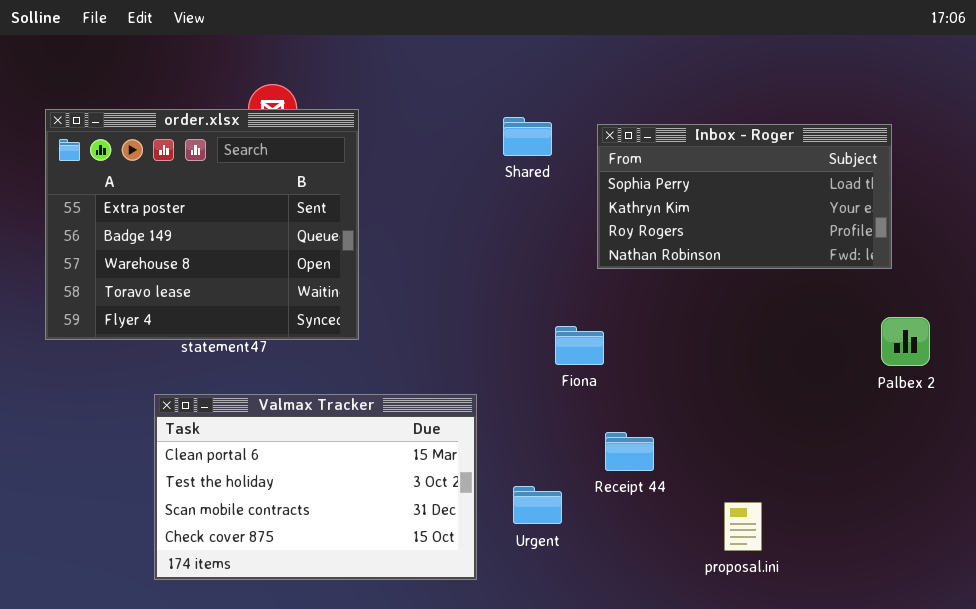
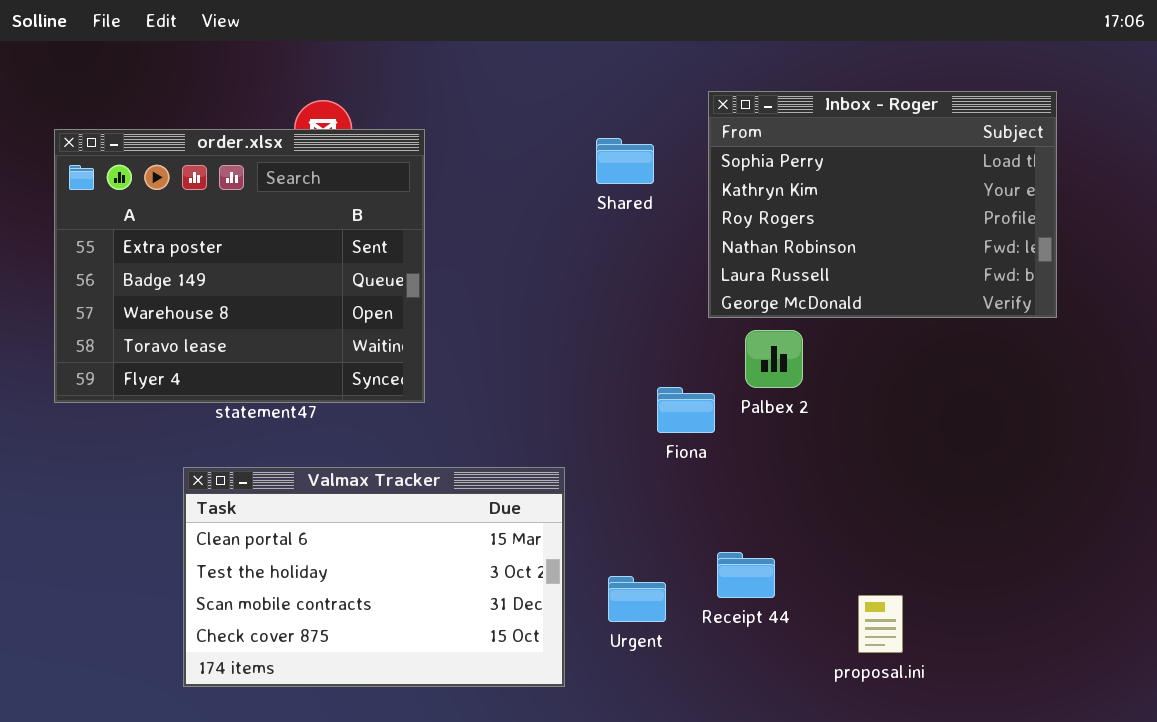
Inbox - Roger: [597,124,892,269] -> [708,91,1057,318], resized
Palbex 2: [881,317,930,366] -> [745,330,803,388], moved
Receipt 44: [605,432,654,471] -> [717,552,775,598], moved

